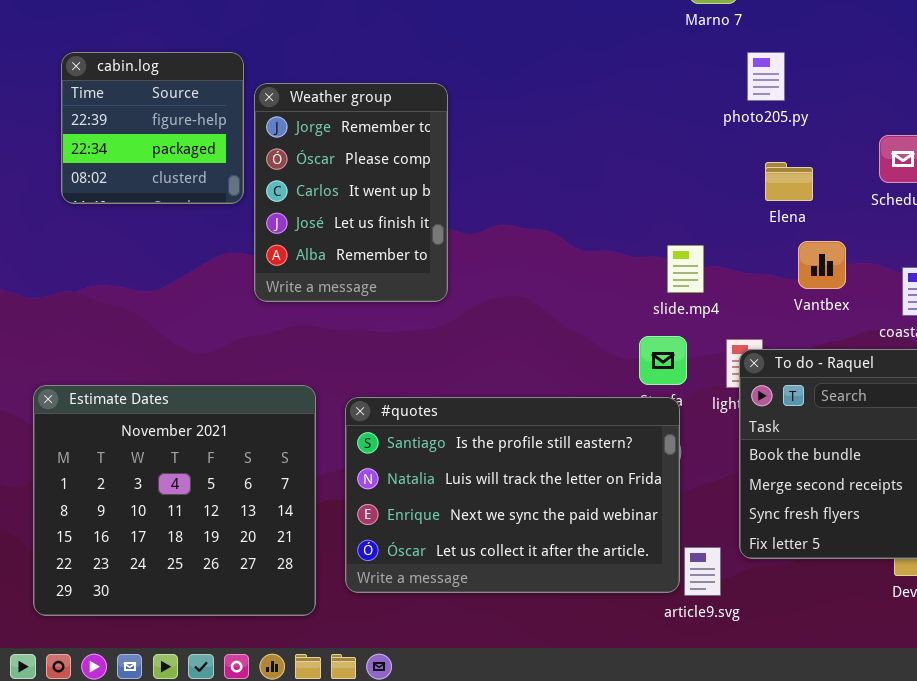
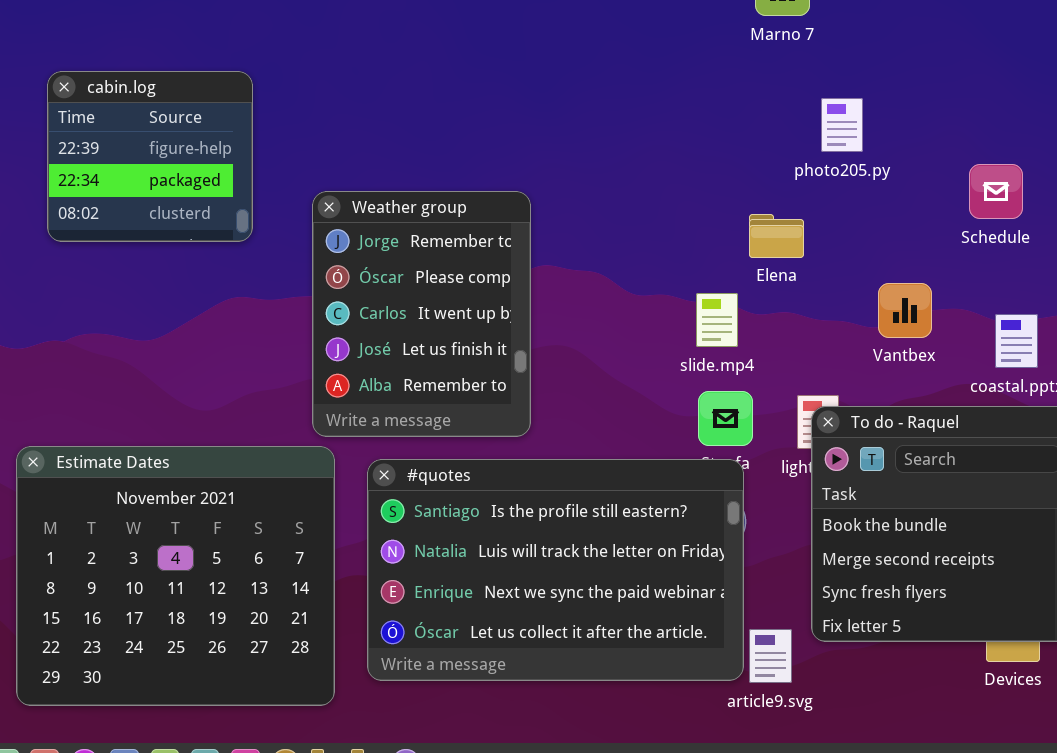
photo205.py: [747,52,785,101] -> [821,98,863,152], moved
Weather group: [254,83,448,302] -> [312,191,531,437], moved
Elena: [765,162,813,201] -> [749,214,804,258], moved
slide.mp4: [667,245,704,293] -> [696,293,738,347], moved

